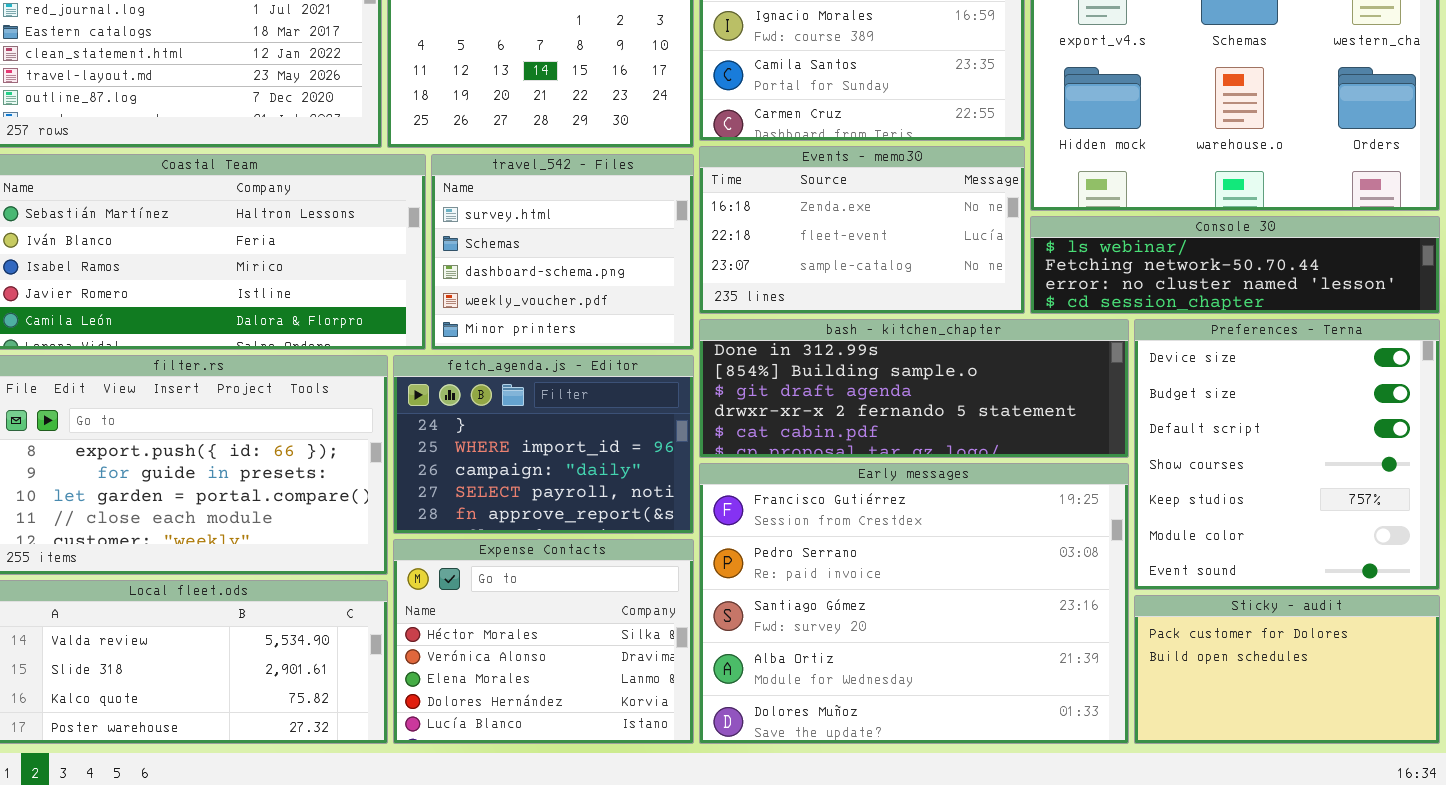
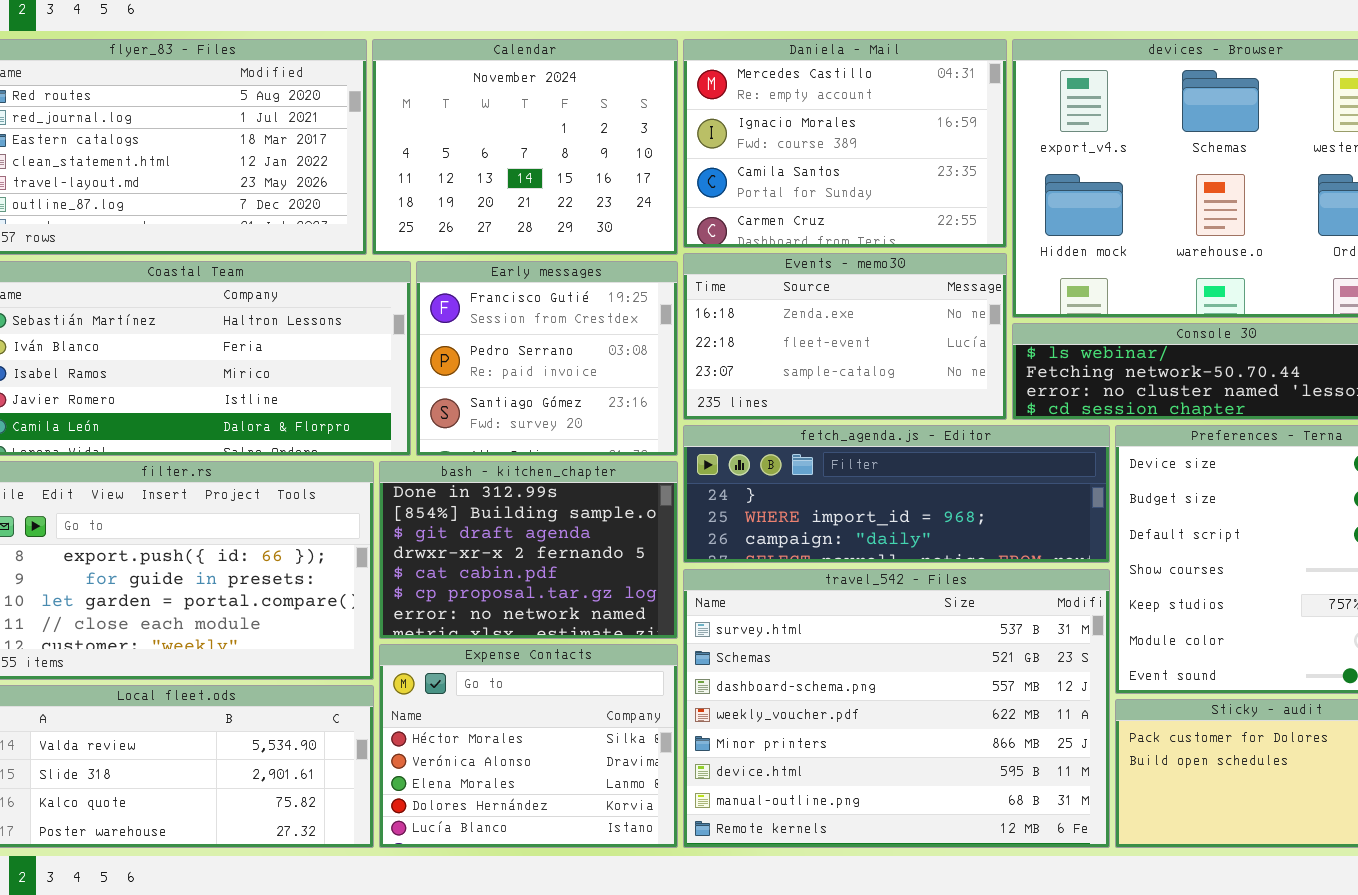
travel_542 - Files: [431,154,694,350] -> [683,569,1110,848], moved, resized
bash - kitchen_chapter: [699,319,1129,458] -> [379,461,678,639], moved, resized
fetch_agenda.js - Editor: [393,355,694,534] -> [683,425,1110,563], moved, resized
Early messages: [699,463,1129,744] -> [416,261,678,456], moved, resized

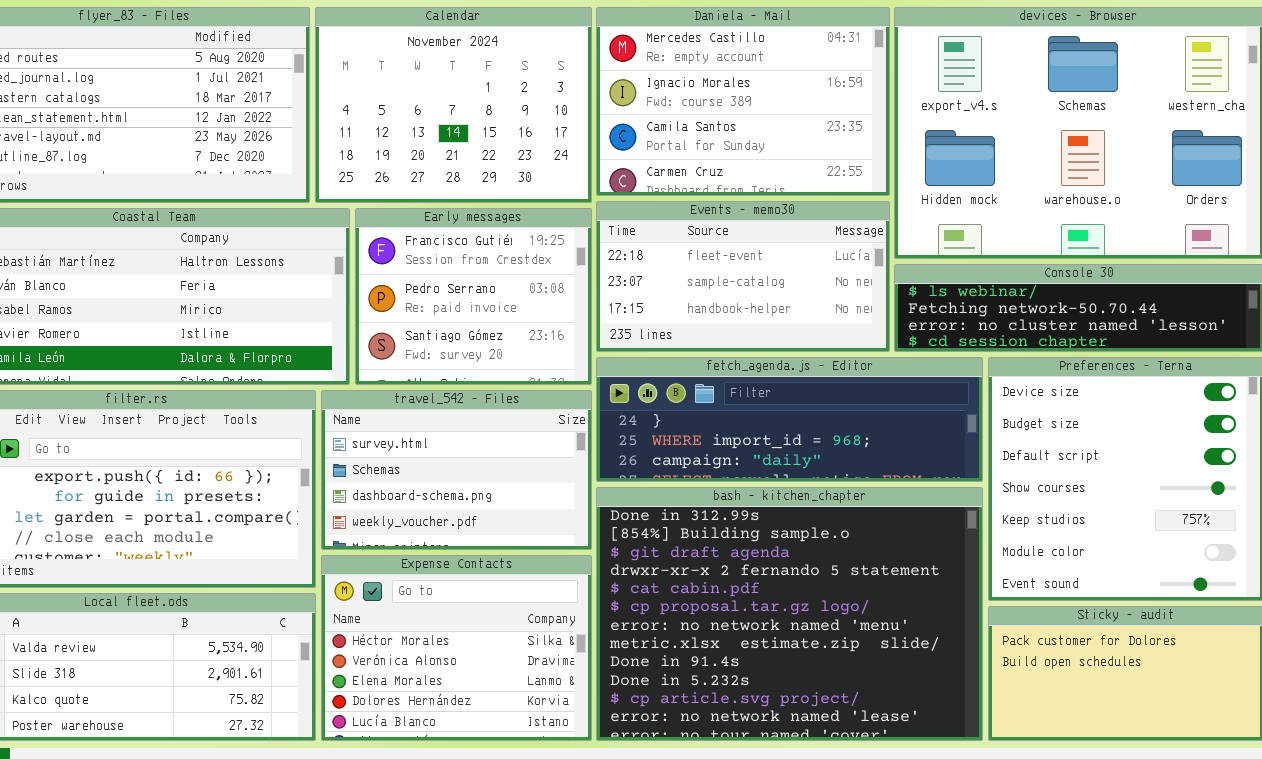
Events - memo30: [683,253,1007,420] -> [596,201,890,352], scrolled down 1 row
bash - kitchen_chapter: [379,461,678,639] -> [596,487,983,741], moved, resized
travel_542 - Files: [683,569,1110,848] -> [321,390,592,550], moved, resized

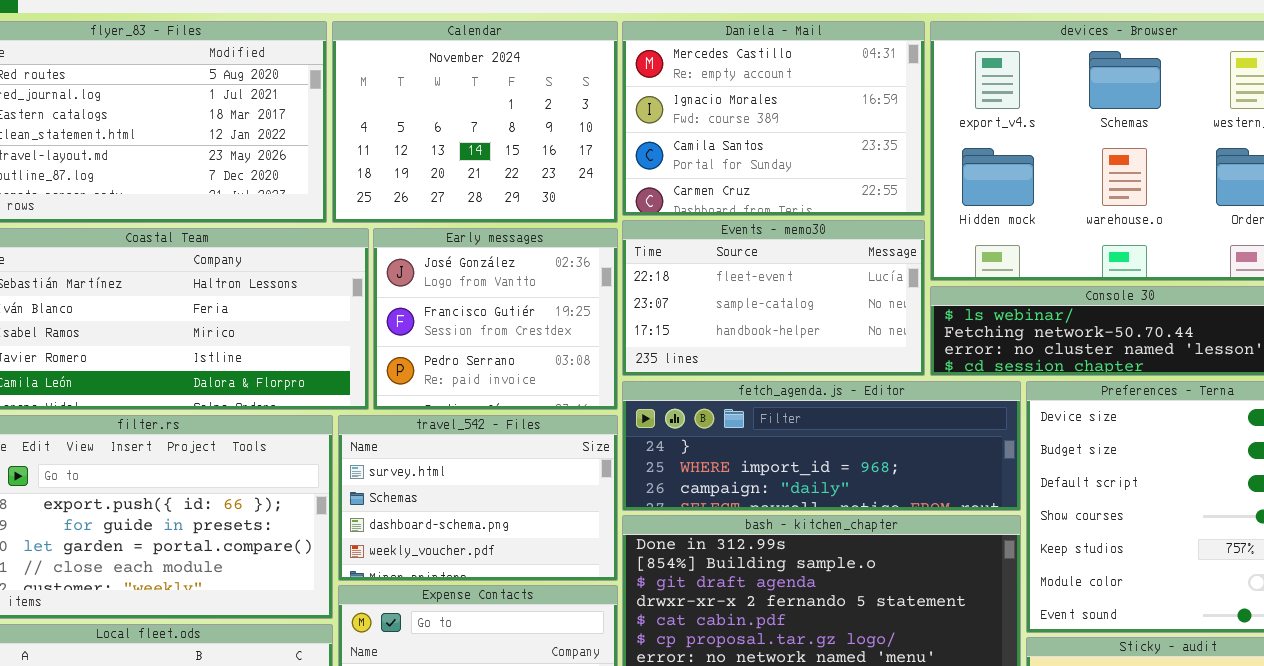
Early messages: [355,208,592,385] -> [373,228,618,410], scrolled up 1 row

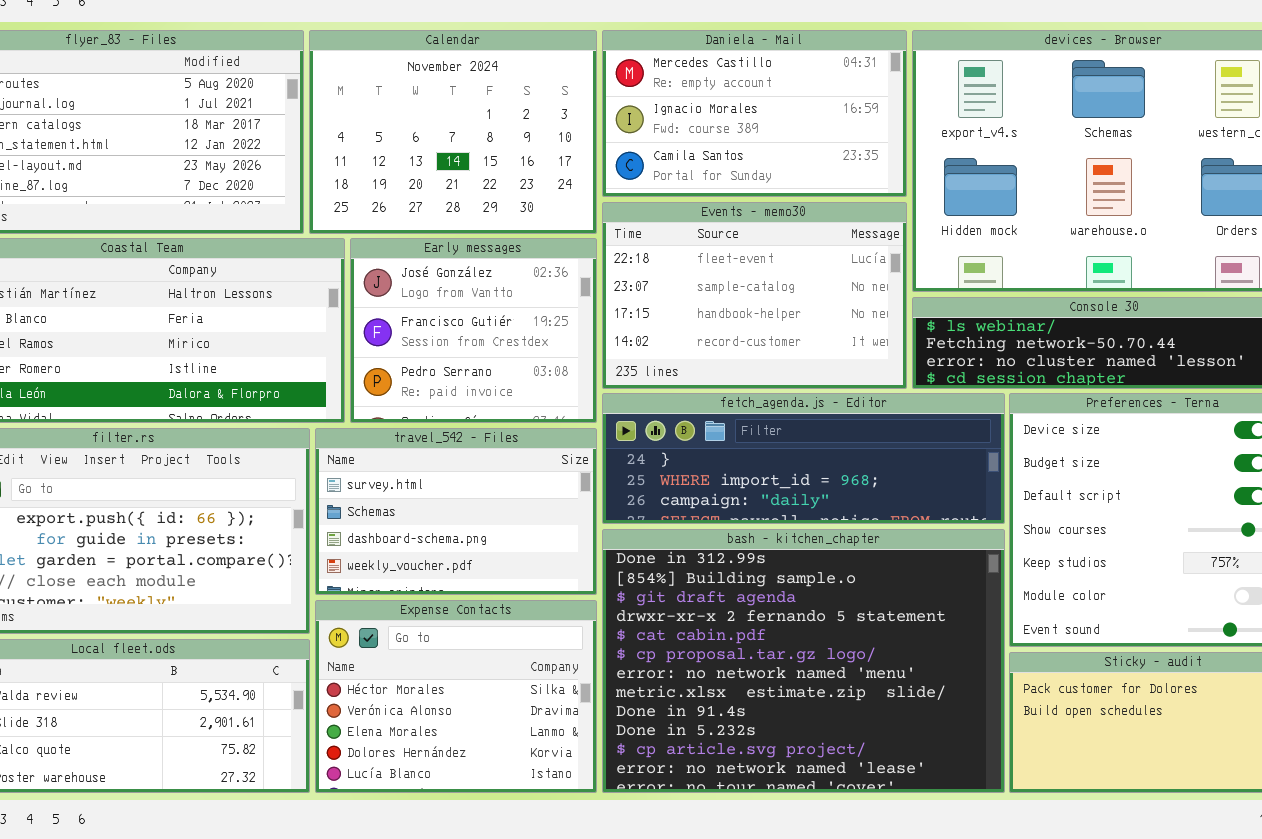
Daniela - Mail: [622,21,925,216] -> [602,30,907,197], resized
Events - memo30: [622,220,925,376] -> [602,202,907,389], resized

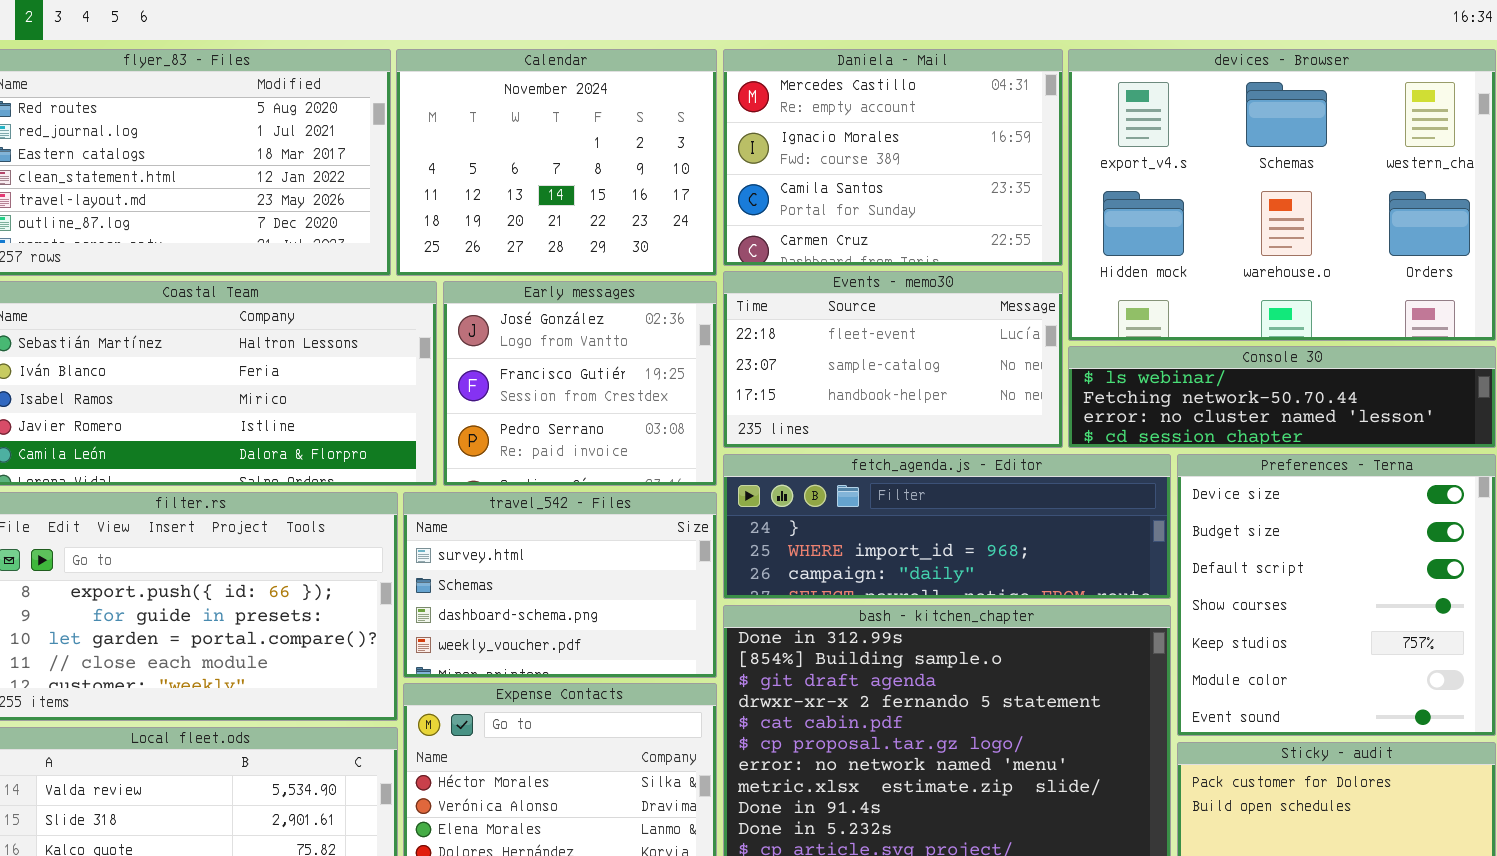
Daniela - Mail: [602,30,907,197] -> [723,49,1063,266], resized
Events - memo30: [602,202,907,389] -> [723,271,1063,448], resized

